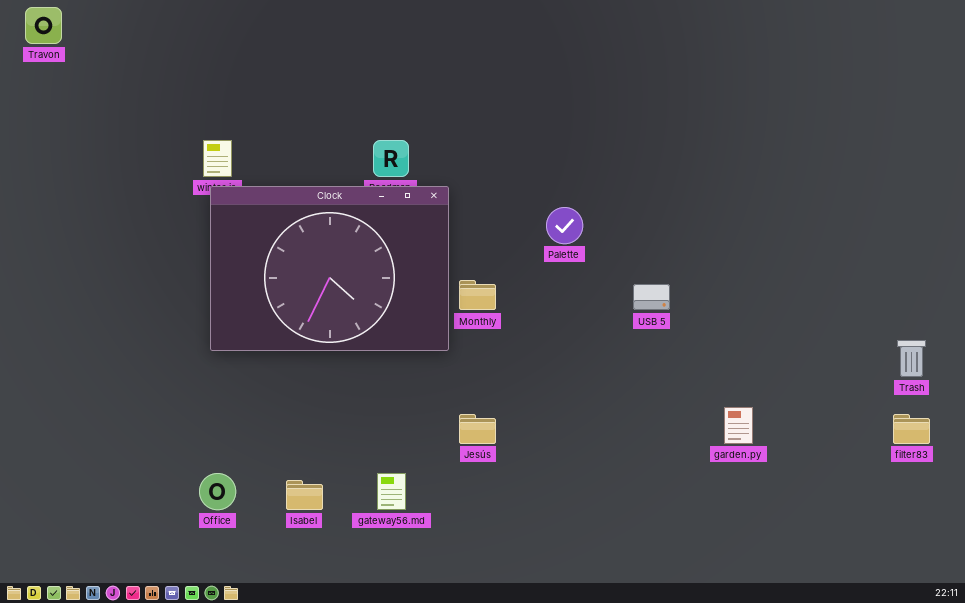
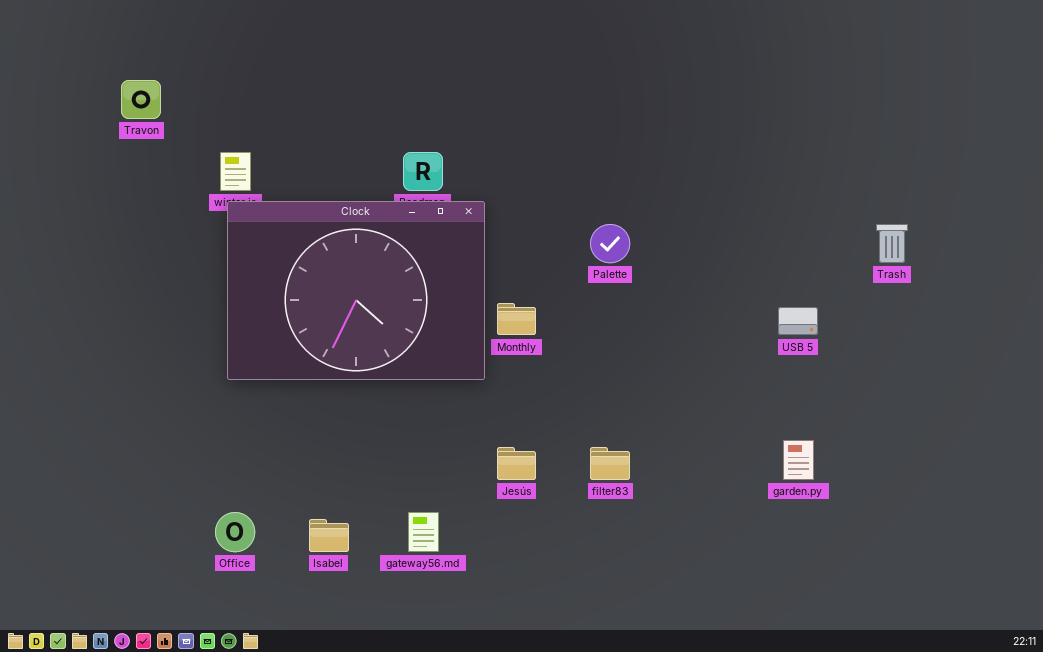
Travon: [25,7,62,44] -> [121,80,161,119], moved
USB 5: [633,284,670,310] -> [778,307,818,335], moved
Trash: [897,340,926,377] -> [876,224,908,263], moved
filter83: [893,414,930,444] -> [590,447,630,480], moved

